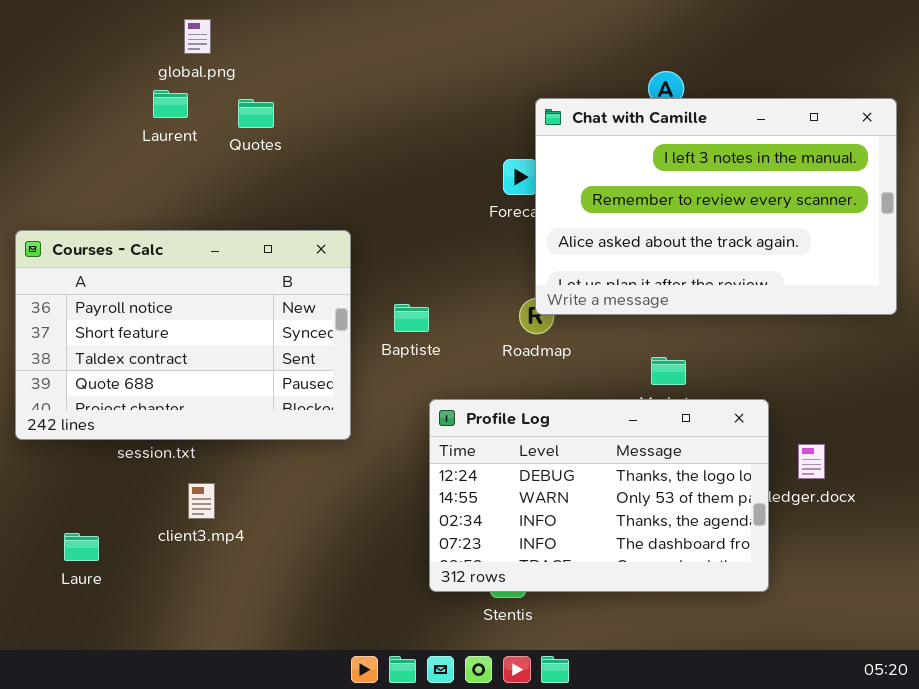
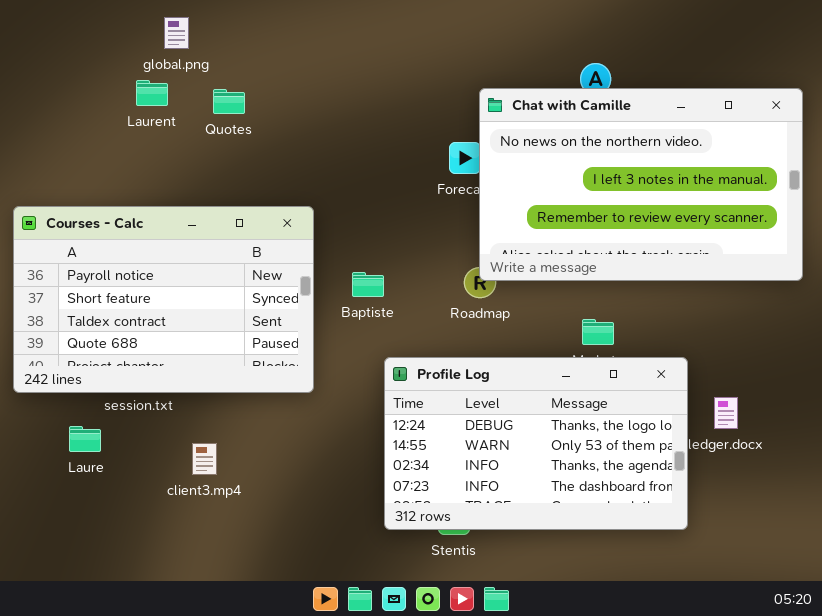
Chat with Camille: [535,98,897,315] -> [479,88,803,281], scrolled up 1 row
client3.mp4: [188,483,215,519] -> [192,443,217,475], moved
Laure: [64,533,99,561] -> [69,426,101,452], moved

